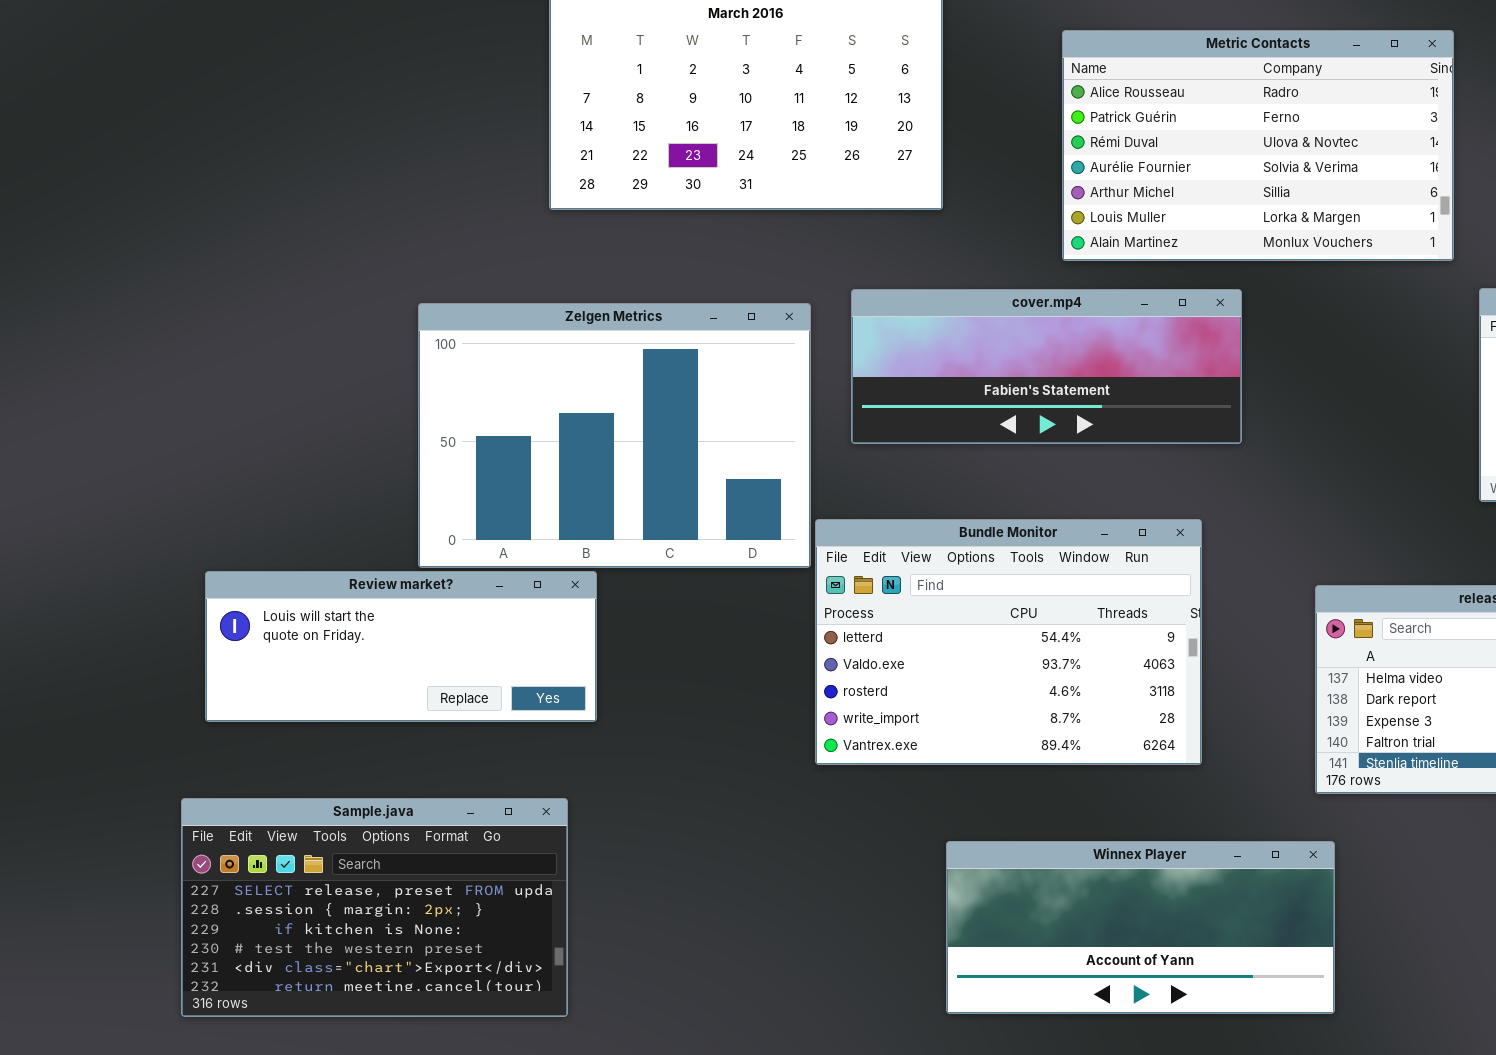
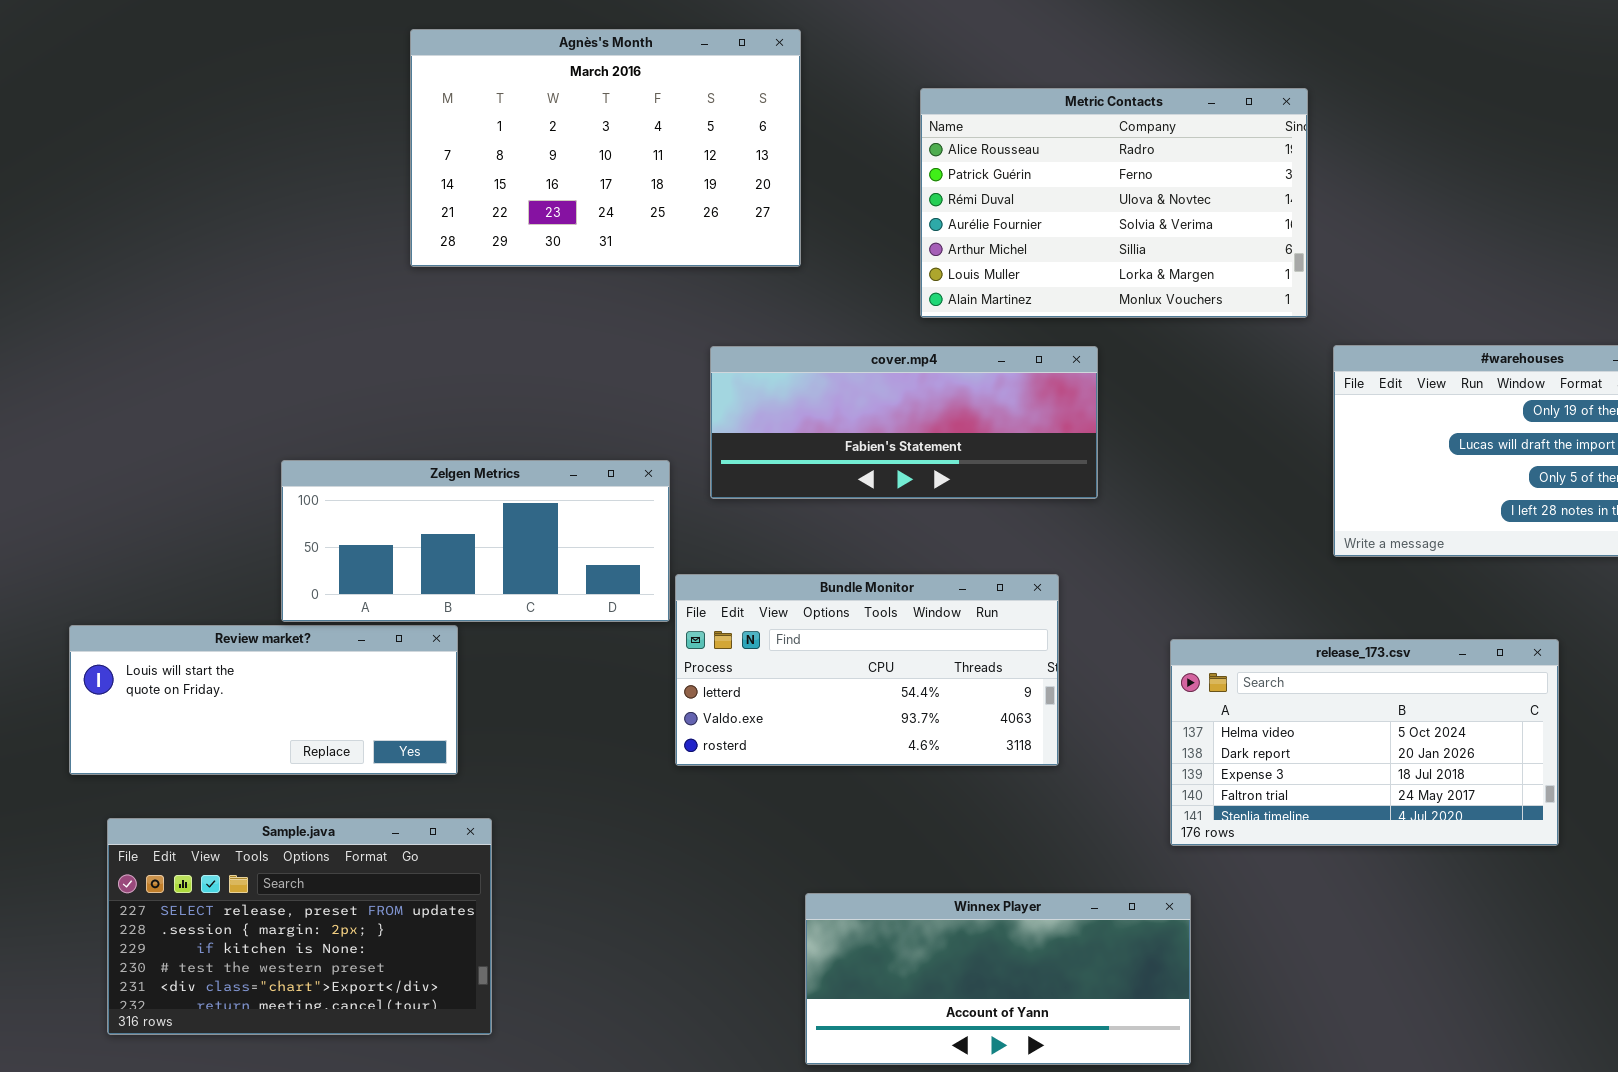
Zelgen Metrics: [418,303,811,568] -> [281,460,670,622], resized
Bundle Monitor: [815,519,1202,765] -> [675,574,1059,766], resized
Sample.java: [181,798,568,1017] -> [107,818,492,1035], moved

